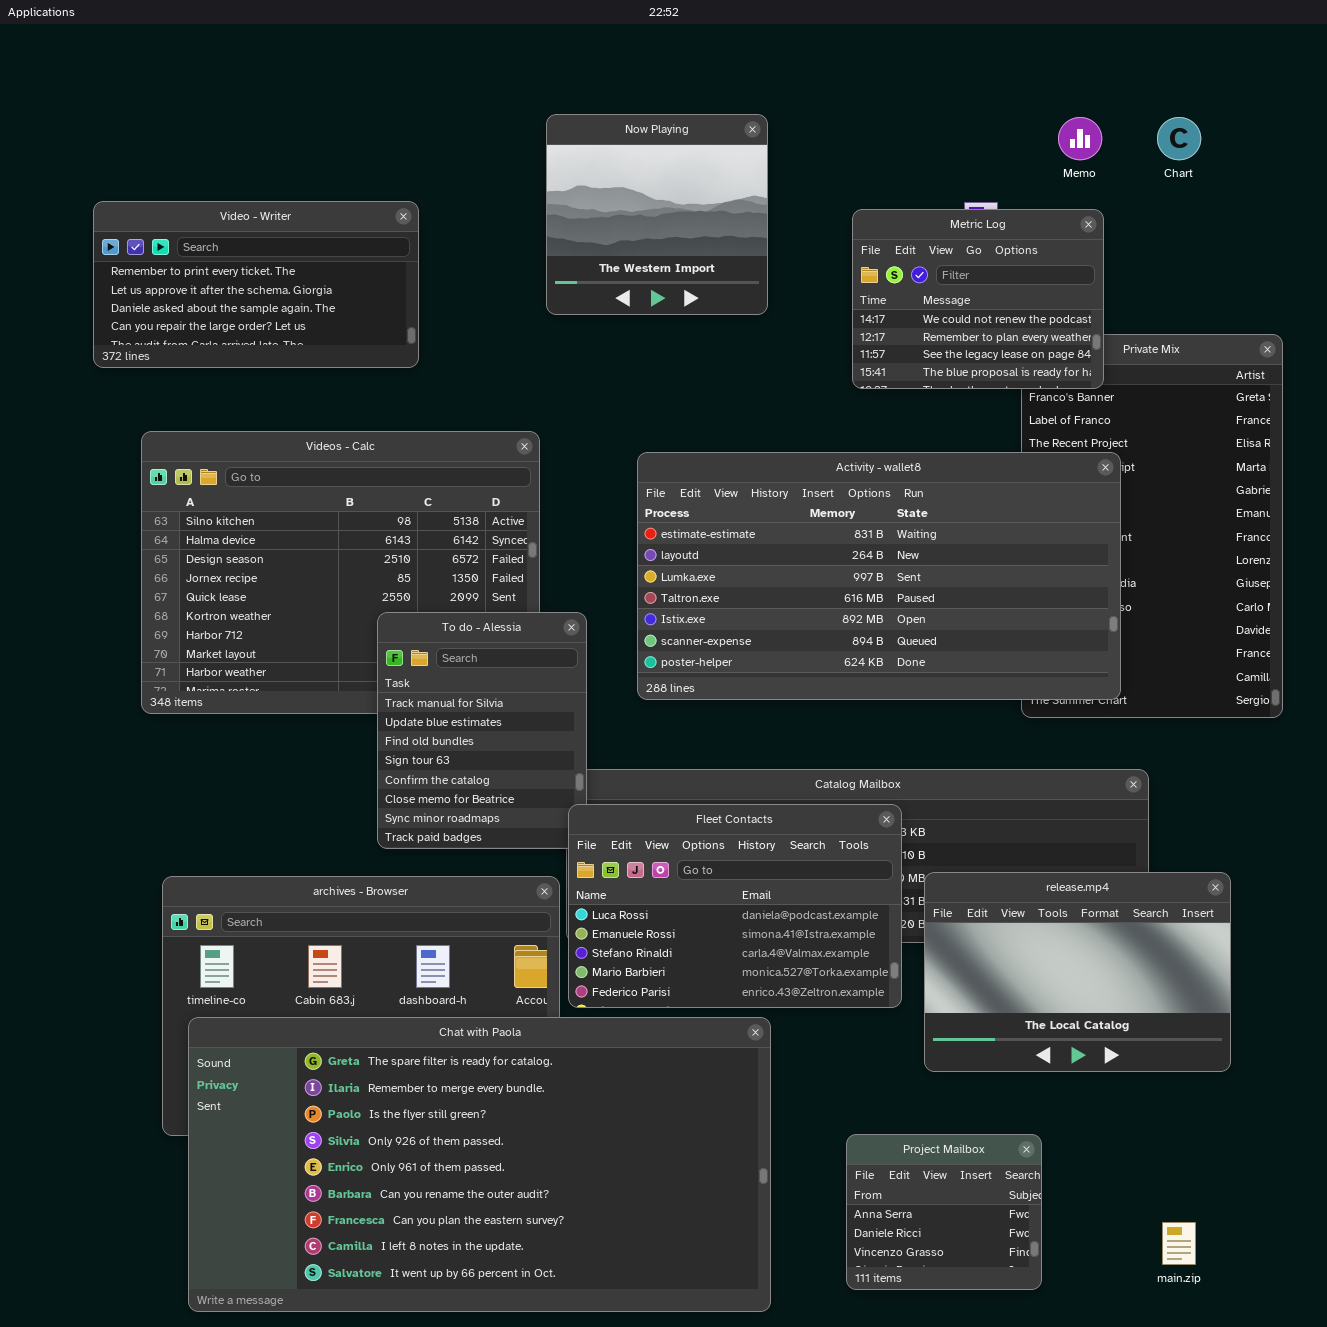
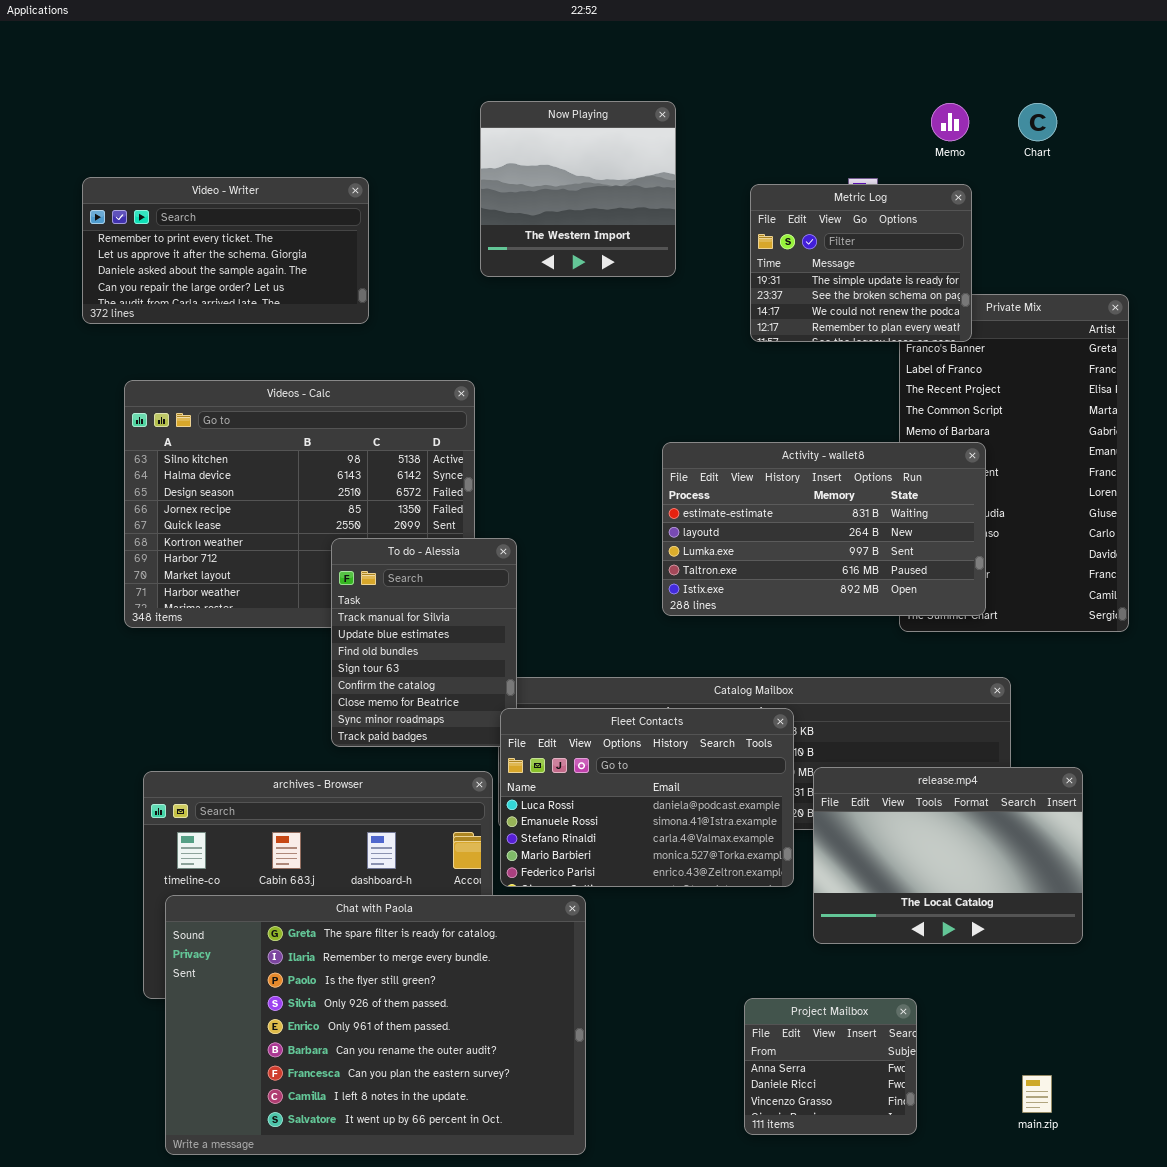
Metric Log: [852,209,1104,389] -> [750,184,972,342], scrolled up 2 rows
Activity - wallet8: [637,452,1121,700] -> [662,442,986,616], resized
Chat with Paola: [188,1017,771,1312] -> [165,895,586,1155], resized

